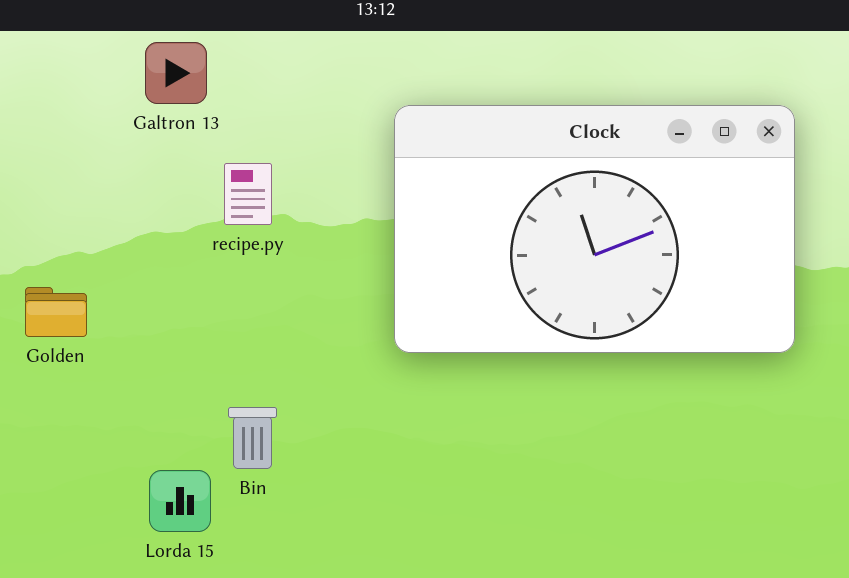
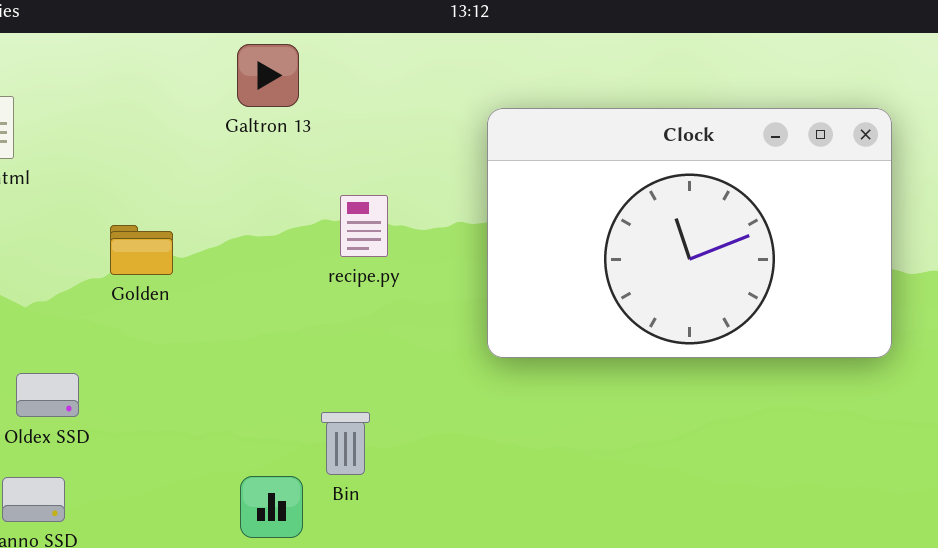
recipe.py: [224,163,272,225] -> [340,195,388,257], moved
Golden: [25,287,87,337] -> [110,225,173,275], moved

